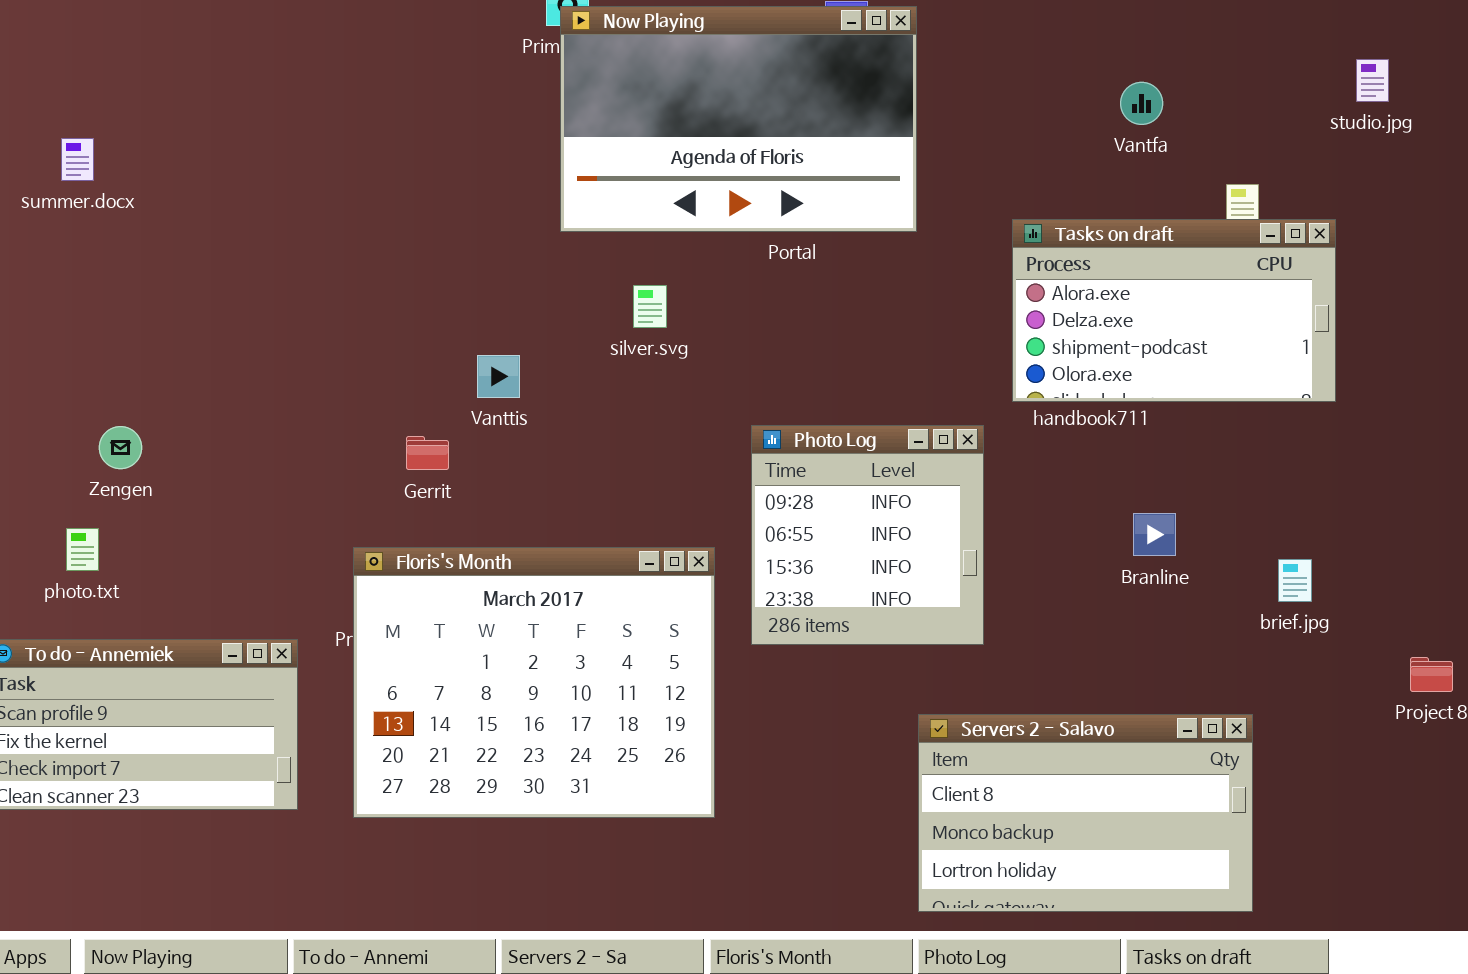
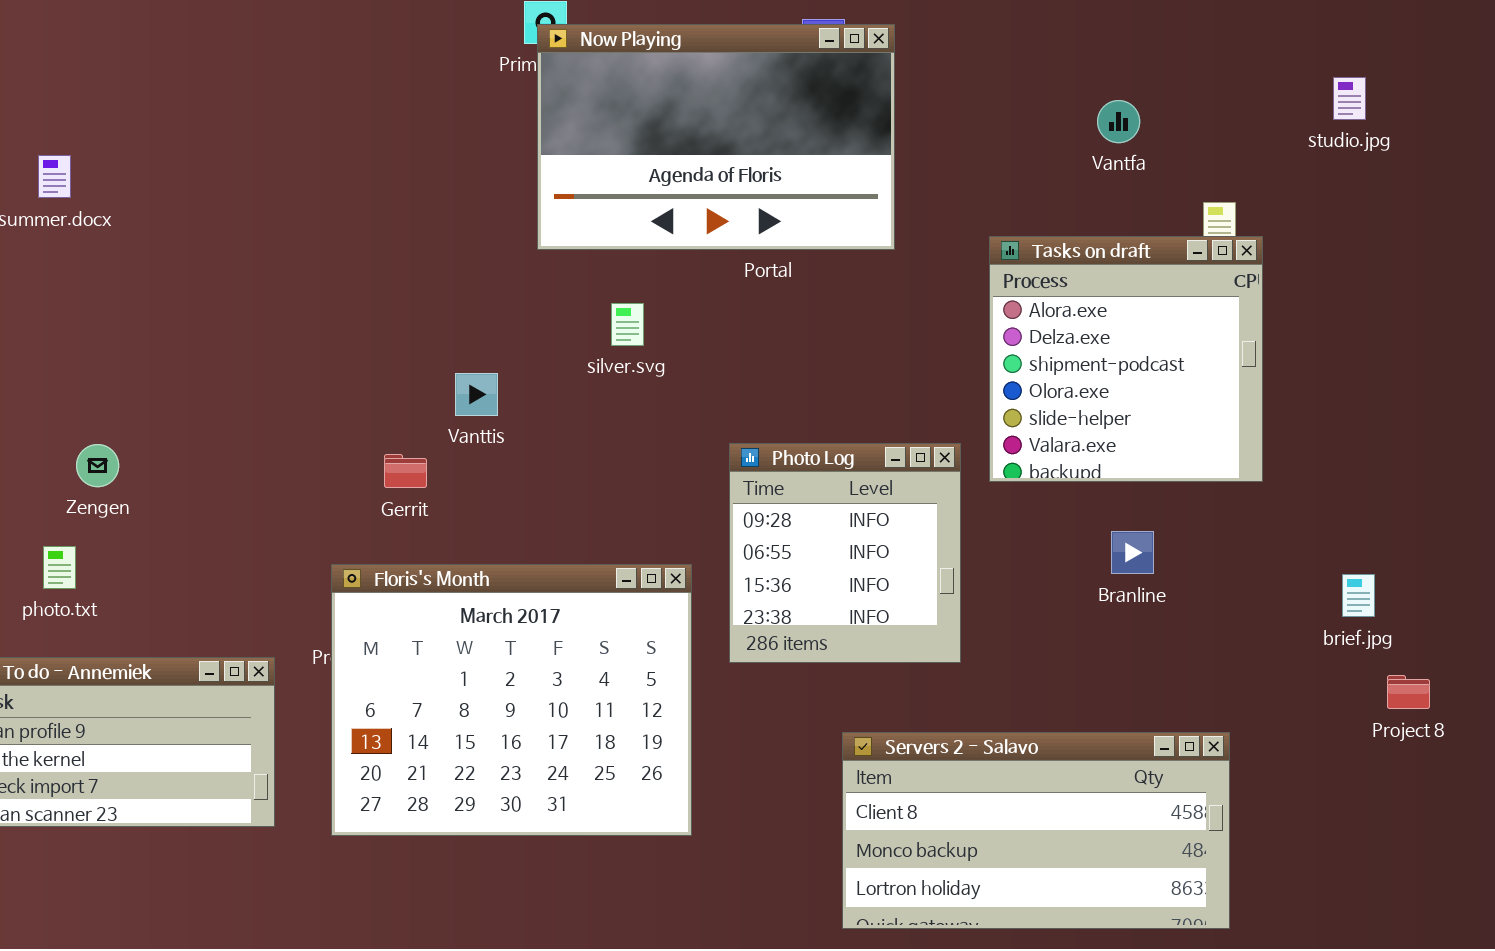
Tasks on draft: [1012,219,1336,402] -> [989,236,1263,482], resized
brief.jpg: [1278,559,1312,602] -> [1342,574,1375,617], moved
Servers 2 - Salavo: [918,714,1253,912] -> [842,732,1230,929], resized

